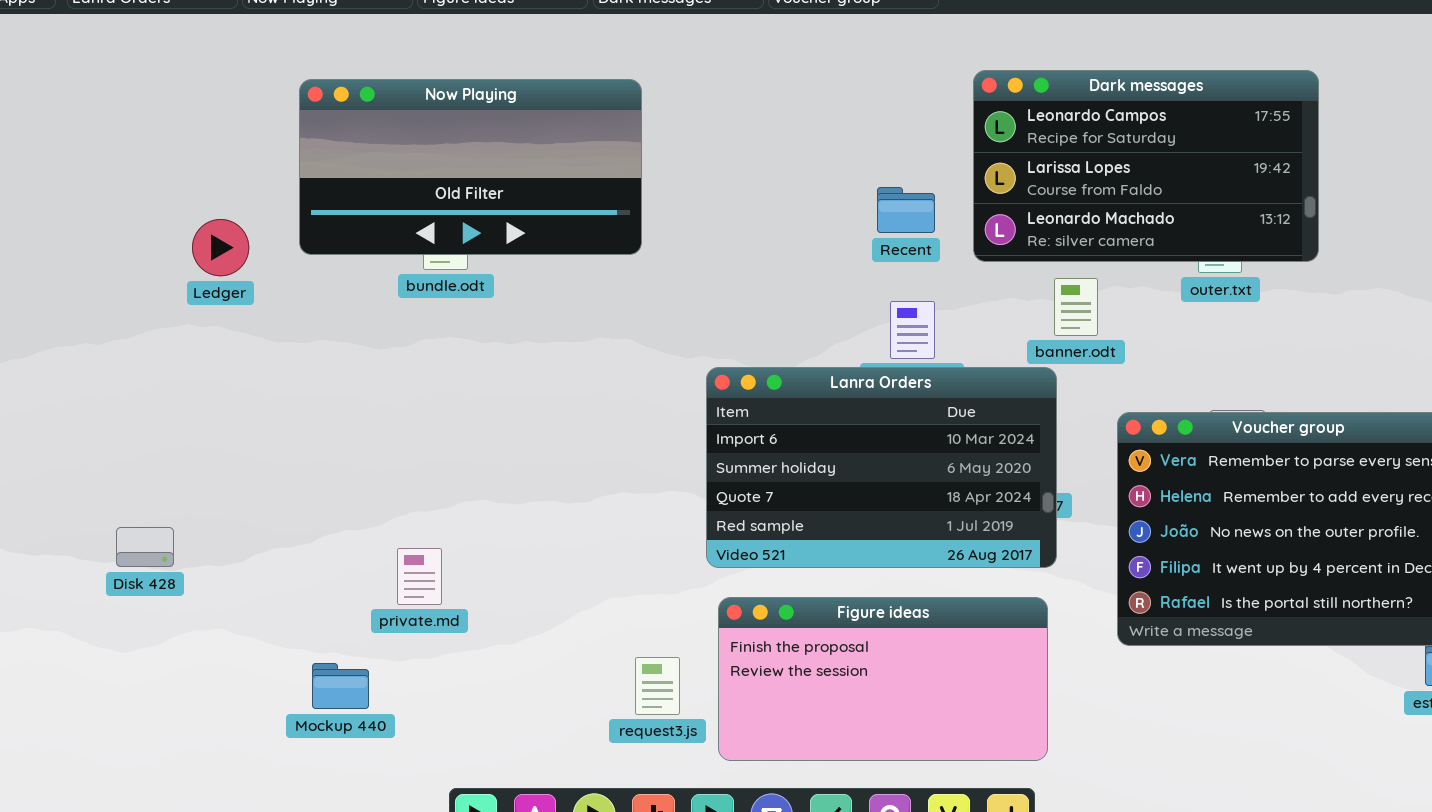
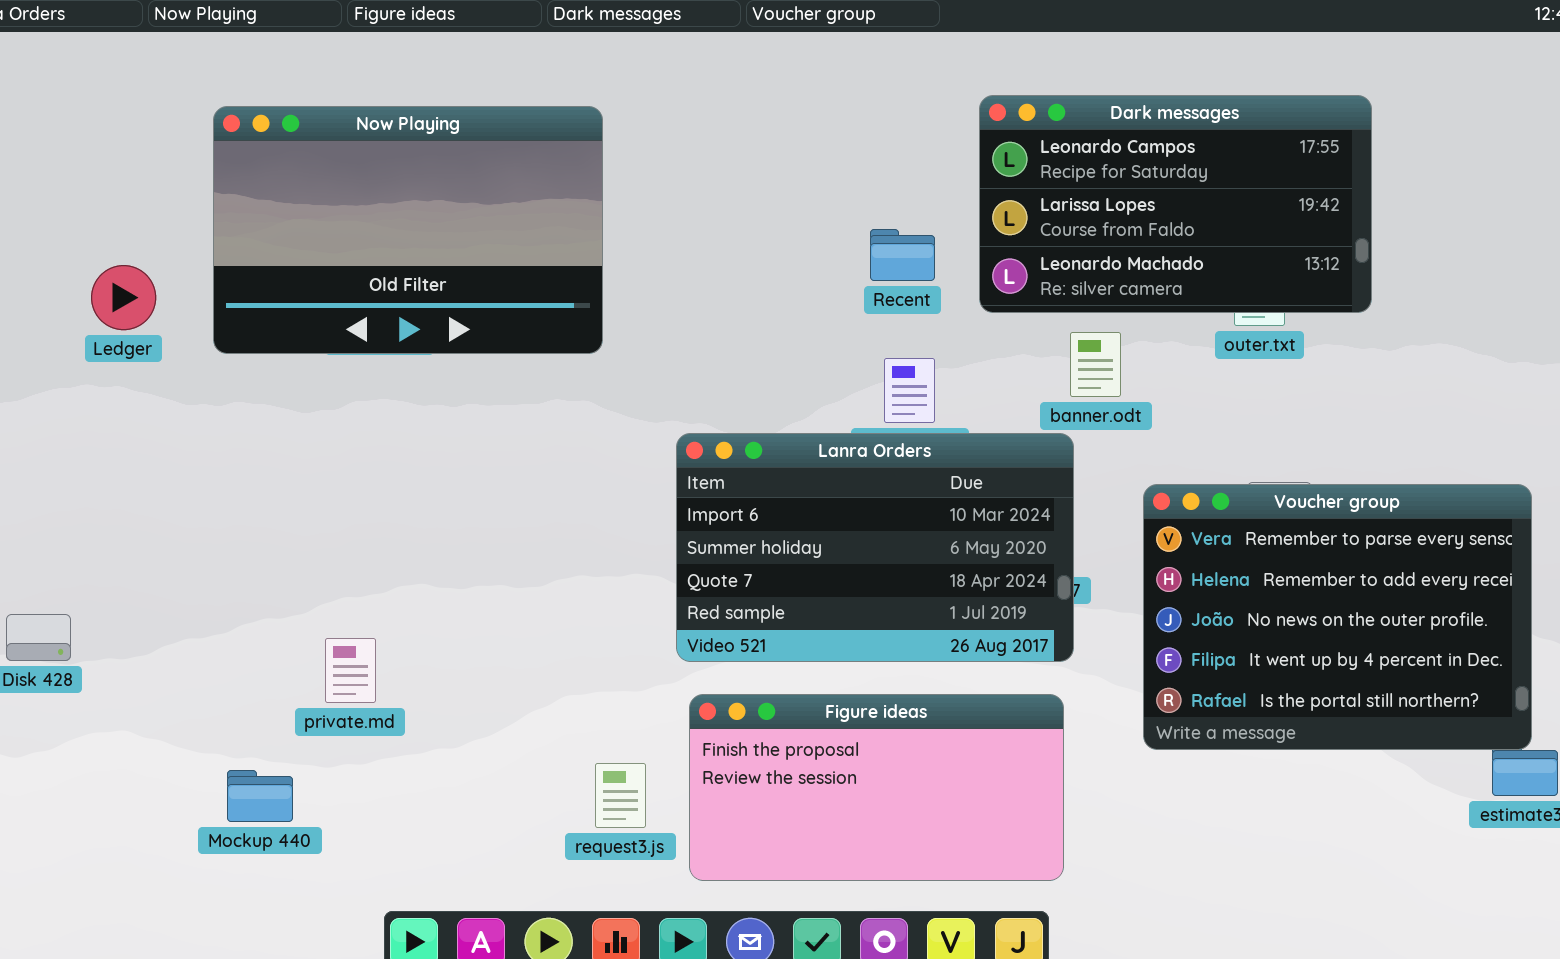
Now Playing: [299,79,642,255] -> [213,106,603,354], resized

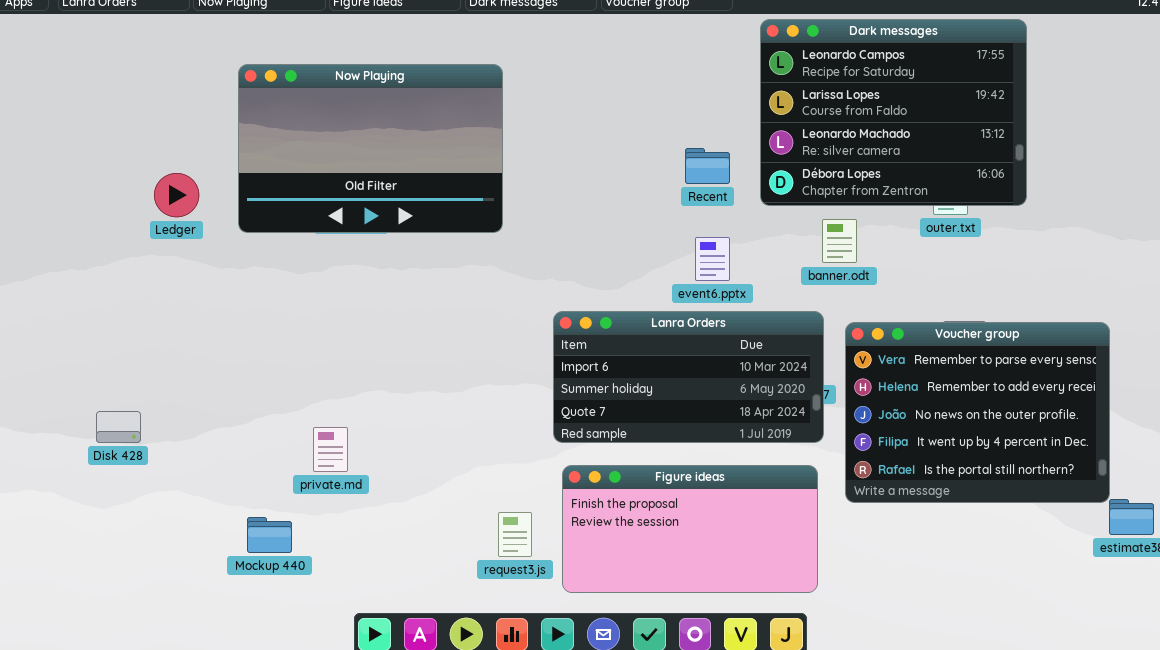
Dark messages: [979,95,1372,313] -> [760,19,1027,206], resized
Lanra Orders: [676,433,1074,662] -> [553,311,824,443], resized
Voucher group: [1143,484,1532,750] -> [845,322,1110,503], moved

